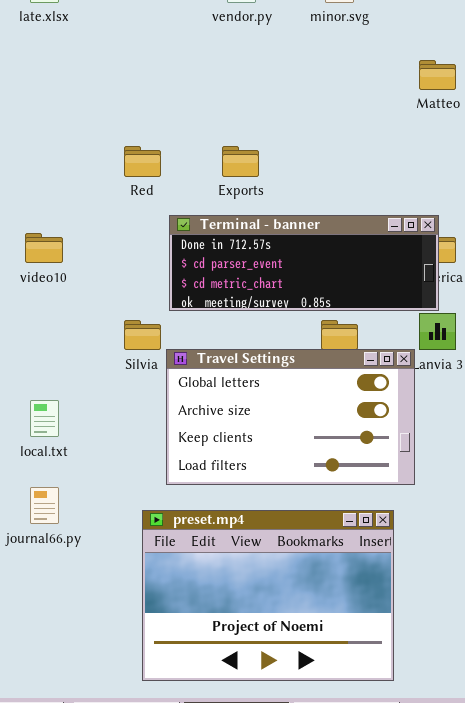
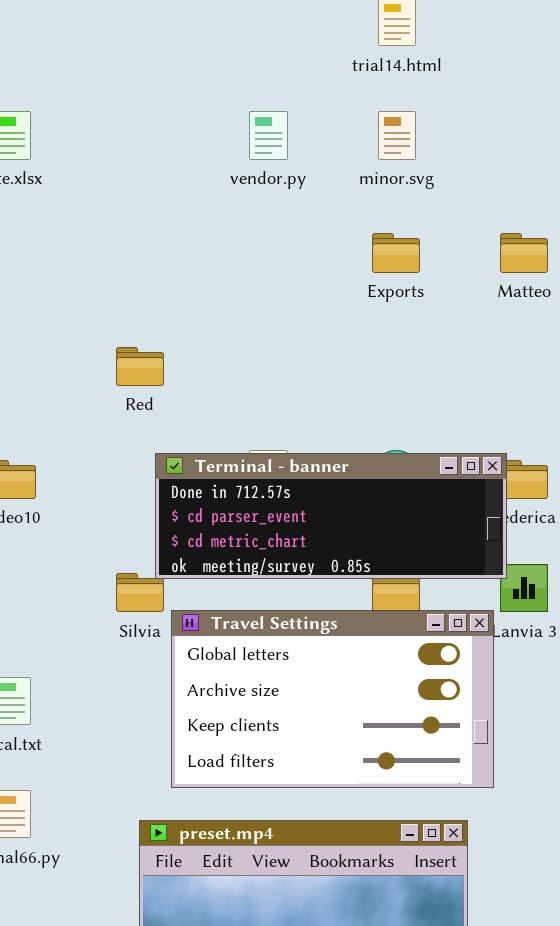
Exports: [222,146,259,177] -> [372,233,420,273], moved
Terminal - banner: [169,215,439,311] -> [155,453,507,579], moved

